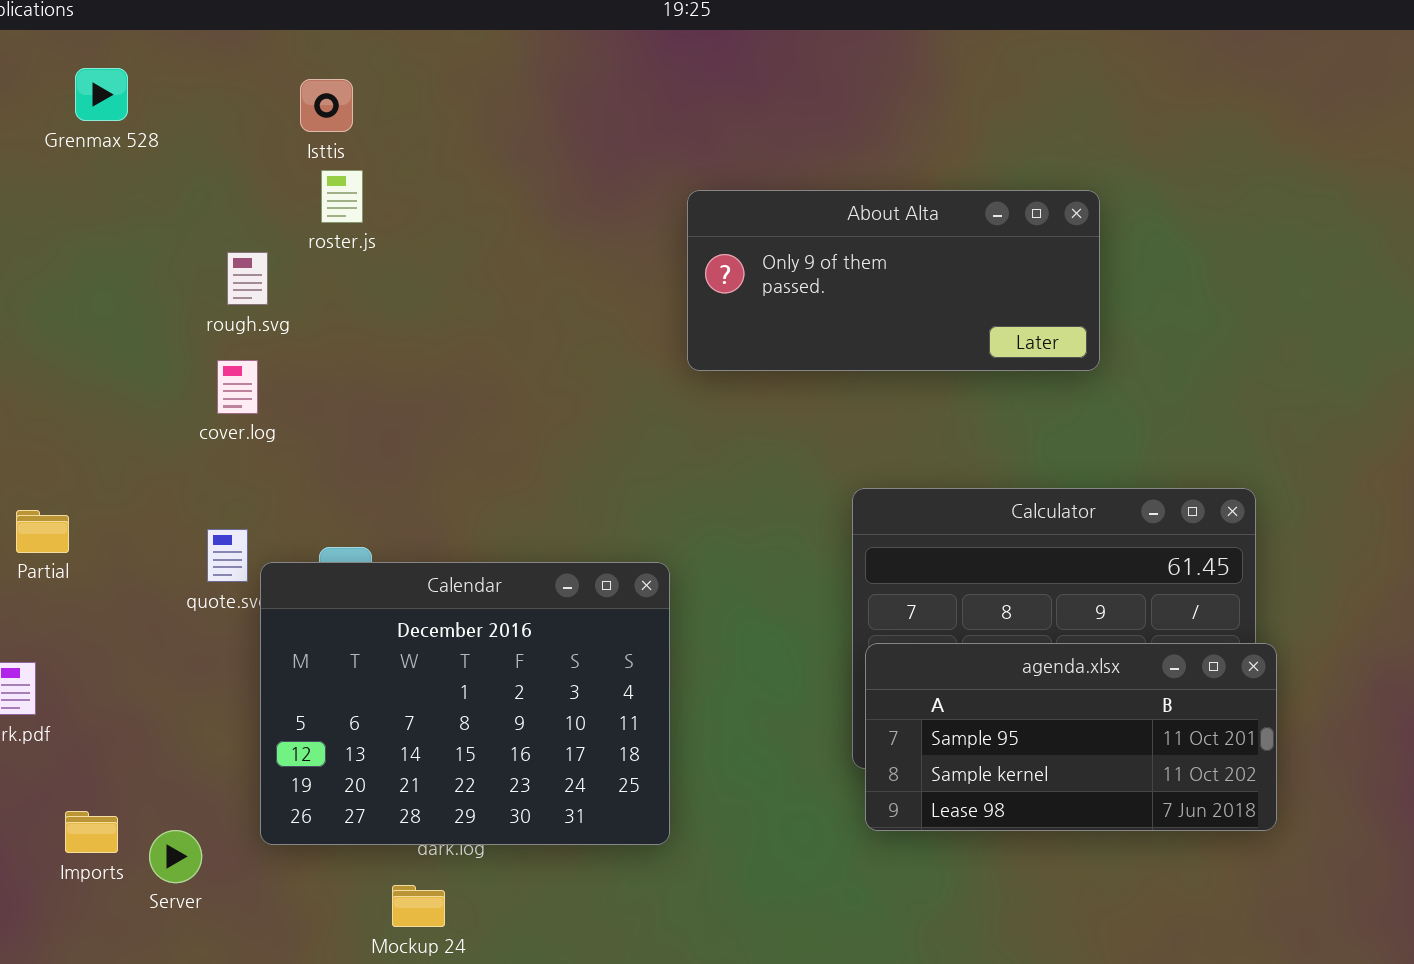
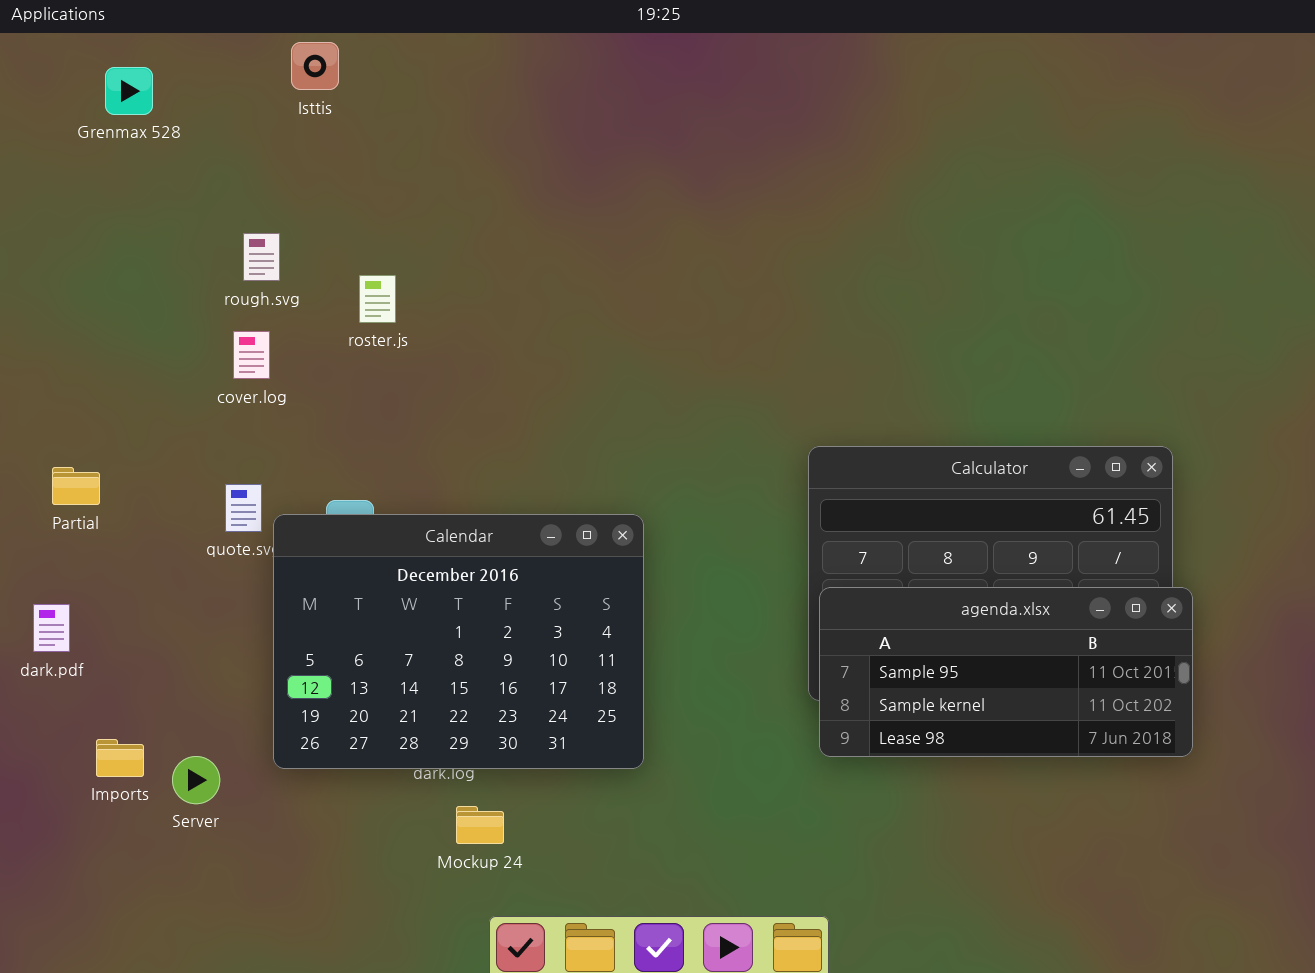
Isttis: [300,79,353,132] -> [291,42,339,90], moved
roster.js: [321,170,363,223] -> [359,275,396,323], moved
About Alta: [687,190,1100,371] -> none, closed
Mockup 24: [392,885,445,927] -> [456,806,504,844], moved

